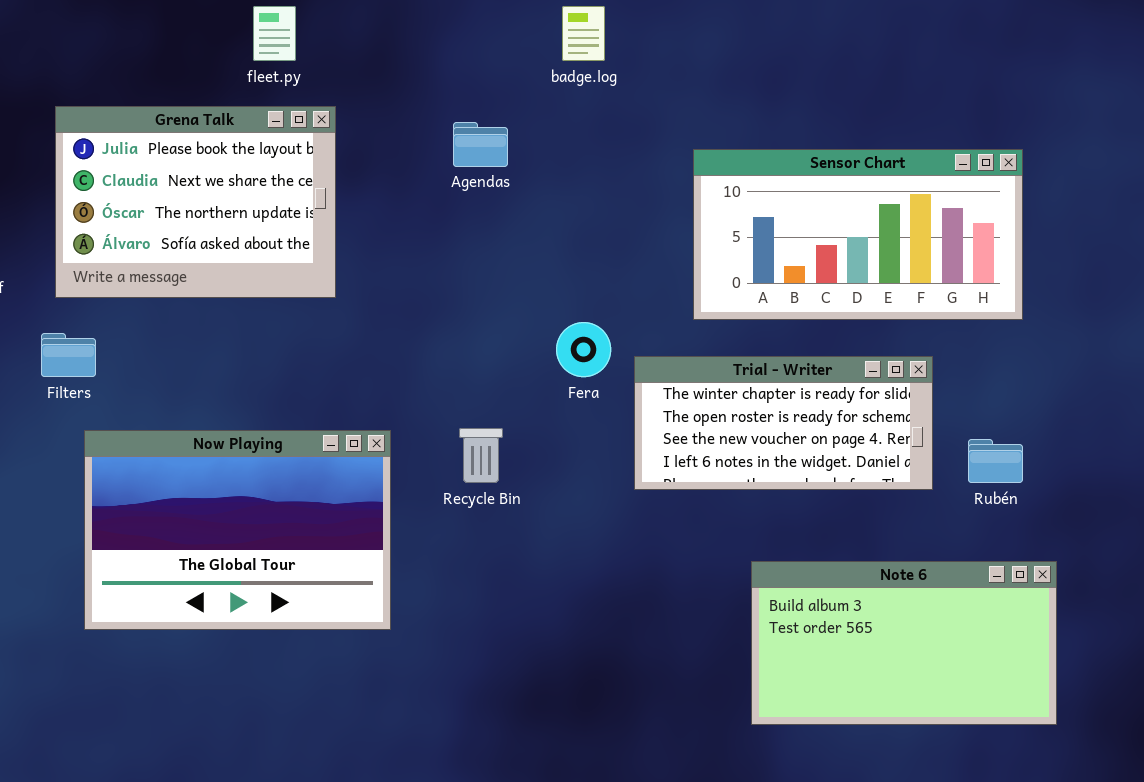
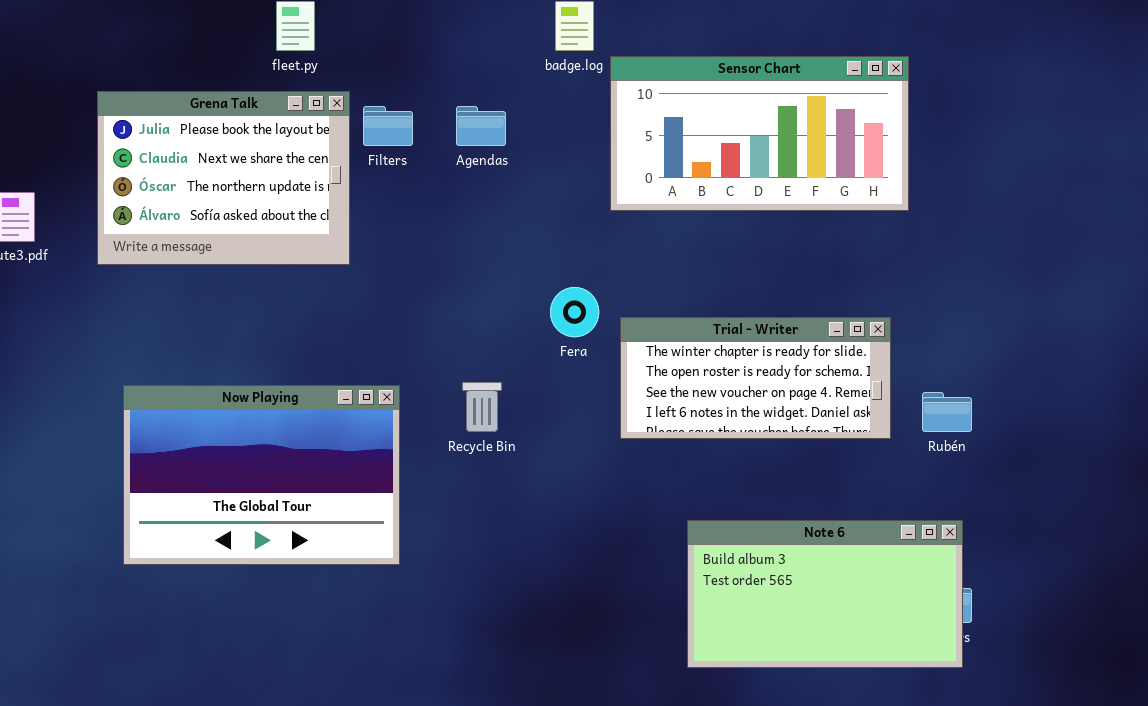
Sensor Chart: [693,149,1023,320] -> [610,56,909,211], moved
Filters: [41,333,96,377] -> [363,106,413,146], moved
Note 6: [751,561,1057,725] -> [687,520,963,668], moved

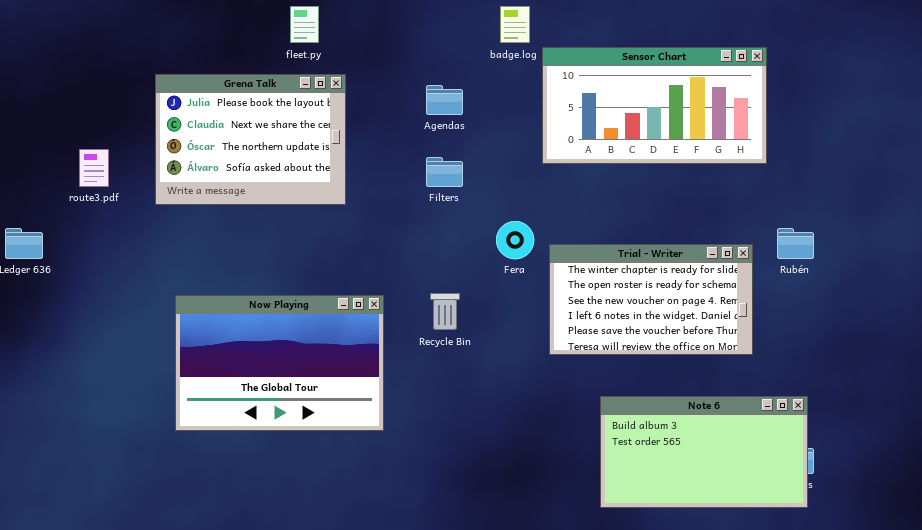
Filters: [363,106,413,146] -> [426,157,463,187], moved
Trial - Writer: [620,317,891,439] -> [549,244,753,355], resized
Rubén: [922,392,972,432] -> [777,228,814,259], moved

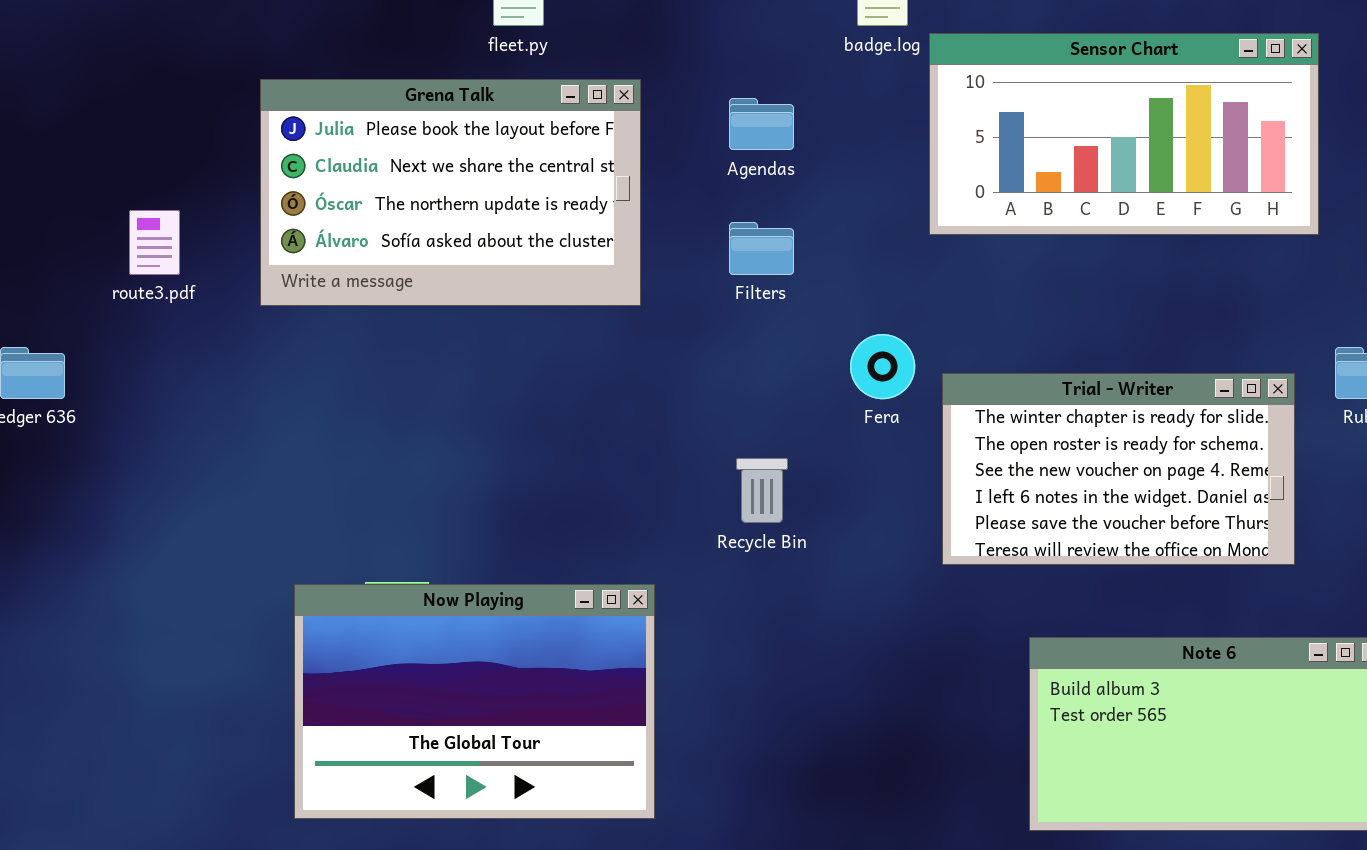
Grena Talk: [155,74,346,205] -> [260,79,641,306], resized
Now Playing: [175,295,384,431] -> [294,584,655,819], moved

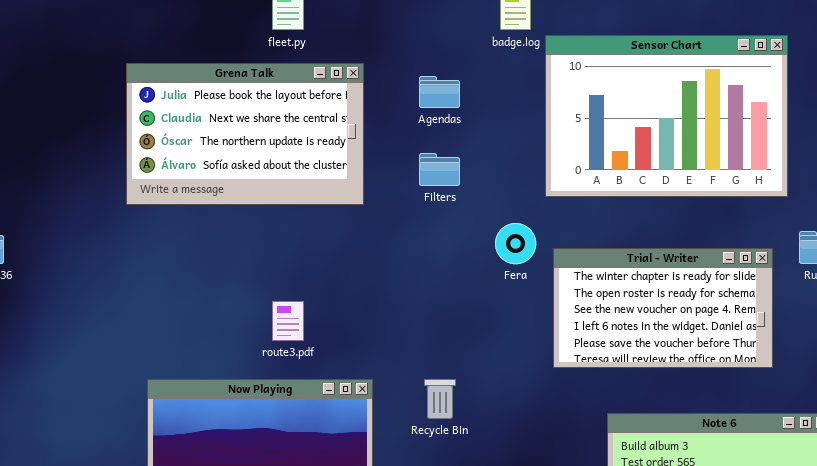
Sensor Chart: [929,33,1319,235] -> [545,35,788,197], resized
route3.pdf: [129,210,180,275] -> [272,301,304,341], moved
Recycle Bin: [736,458,788,523] -> [424,379,456,419], moved

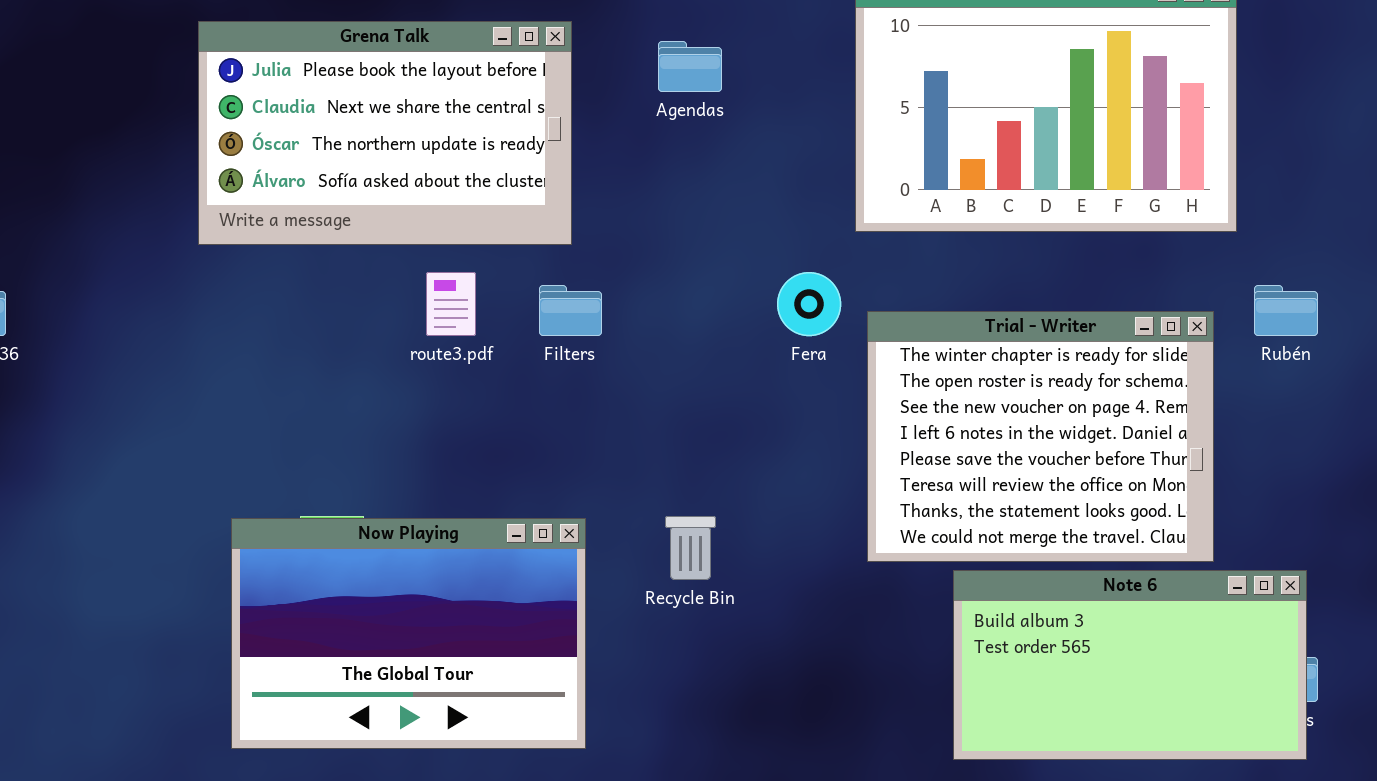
Filters: [419,153,460,186] -> [539,285,602,336], moved
Trial - Writer: [553,248,773,368] -> [867,311,1214,562], resized
route3.pdf: [272,301,304,341] -> [426,272,476,336], moved

